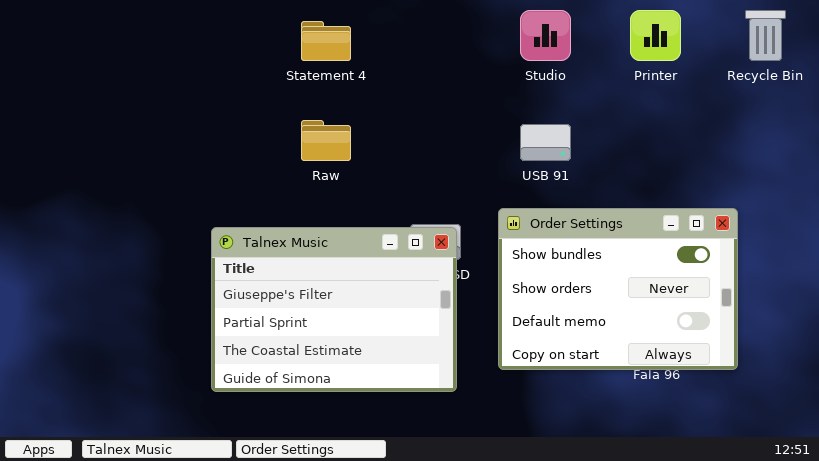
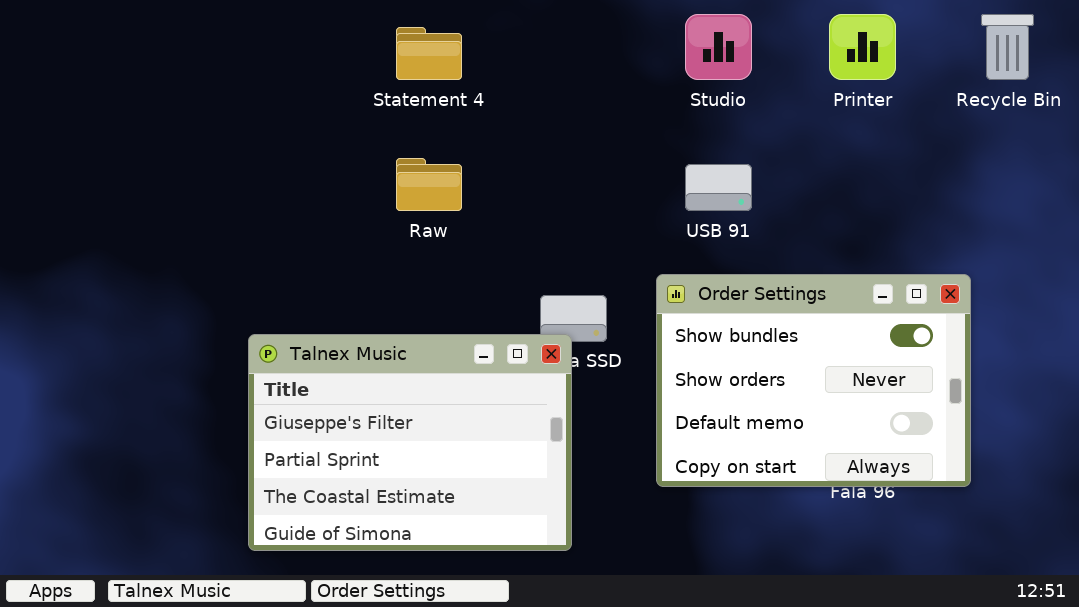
Talnex Music: [211,227,457,392] -> [248,334,572,551], moved

